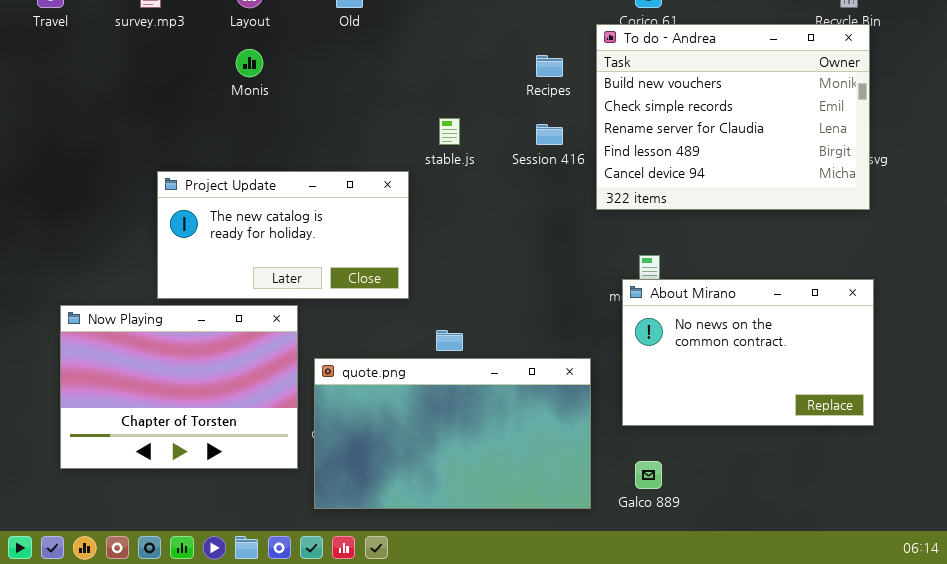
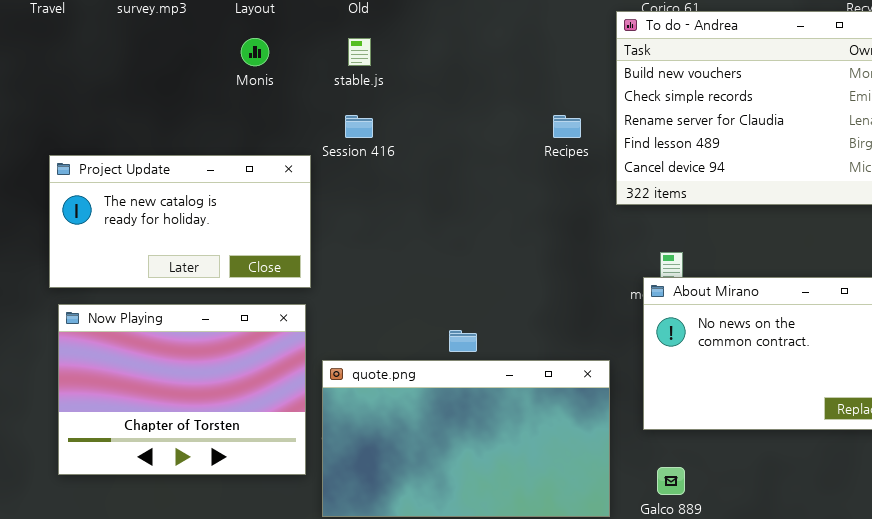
Recipes: [536,55,563,77] -> [553,115,581,138], moved
stable.js: [439,118,460,145] -> [348,38,371,66], moved
Session 416: [536,124,563,145] -> [345,115,373,138], moved
Project Update: [157,171,409,299] -> [49,155,311,288], moved

